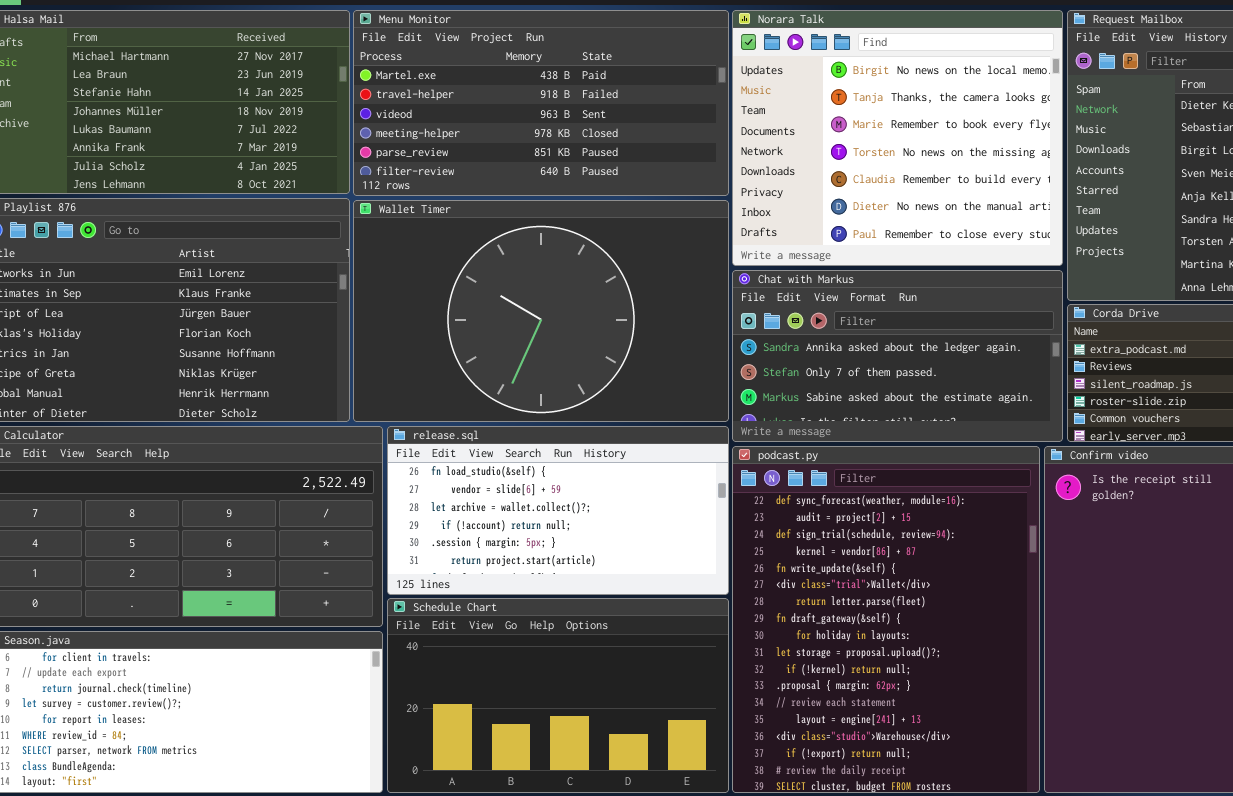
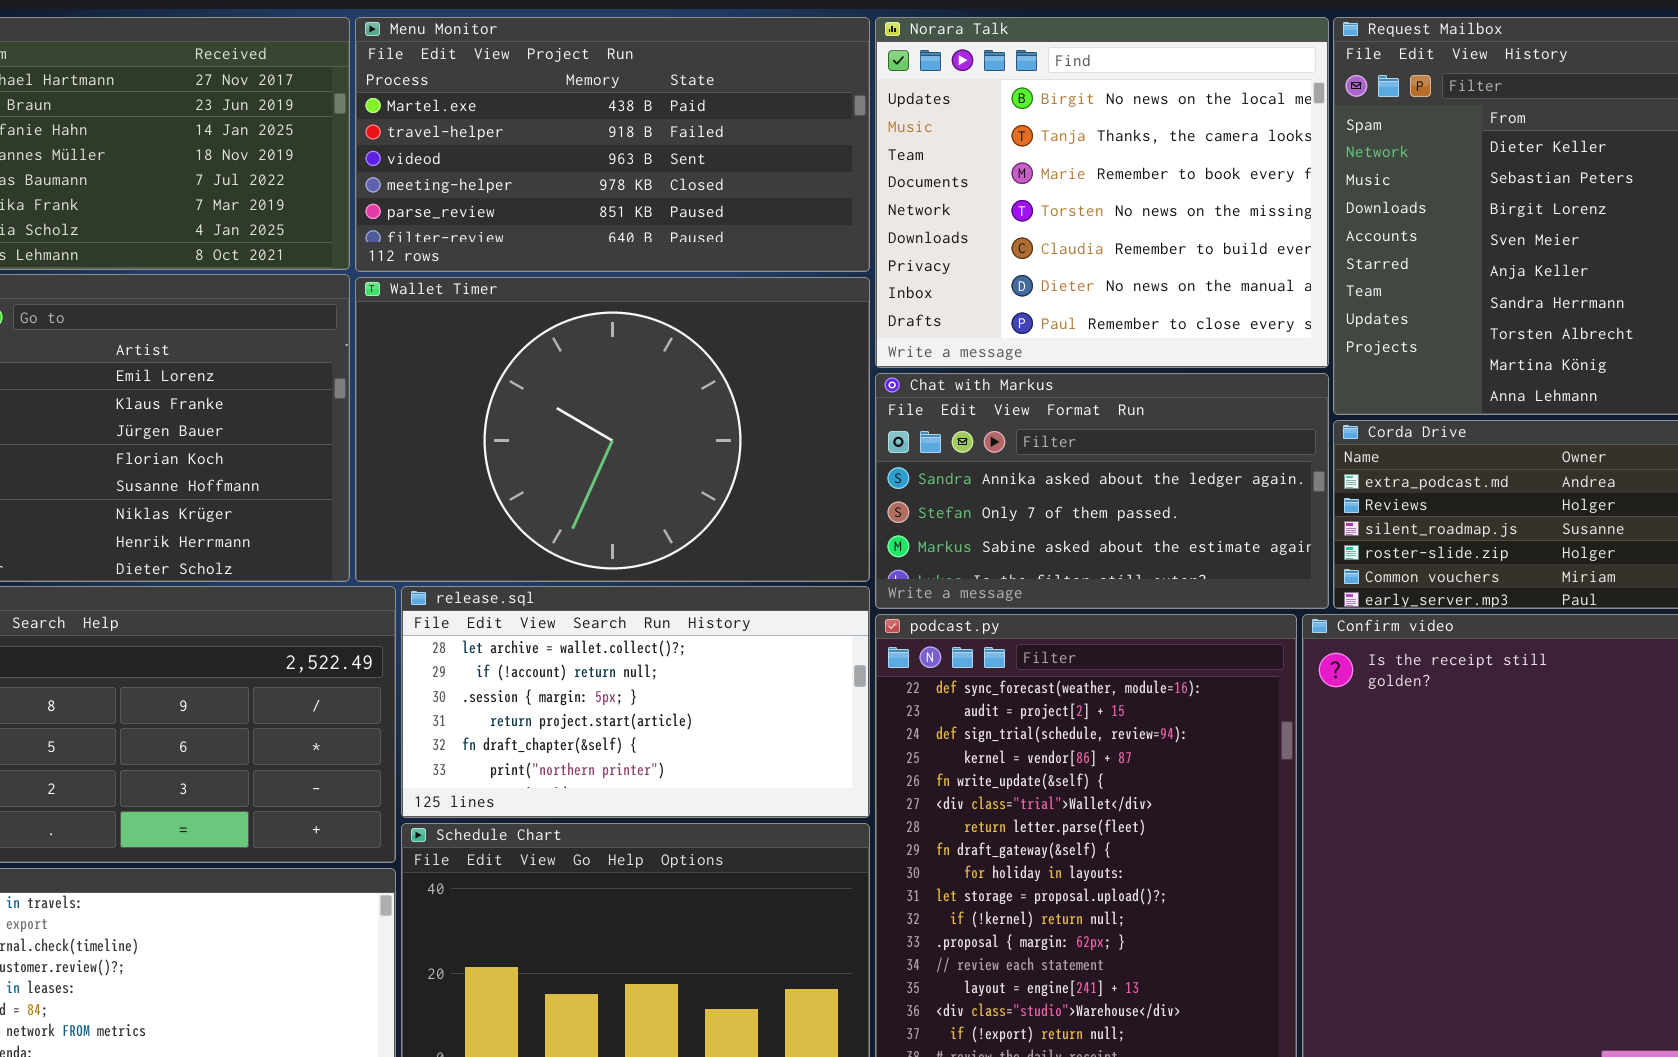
release.sql: [387,426,729,595] -> [401,586,870,818], scrolled down 2 rows

